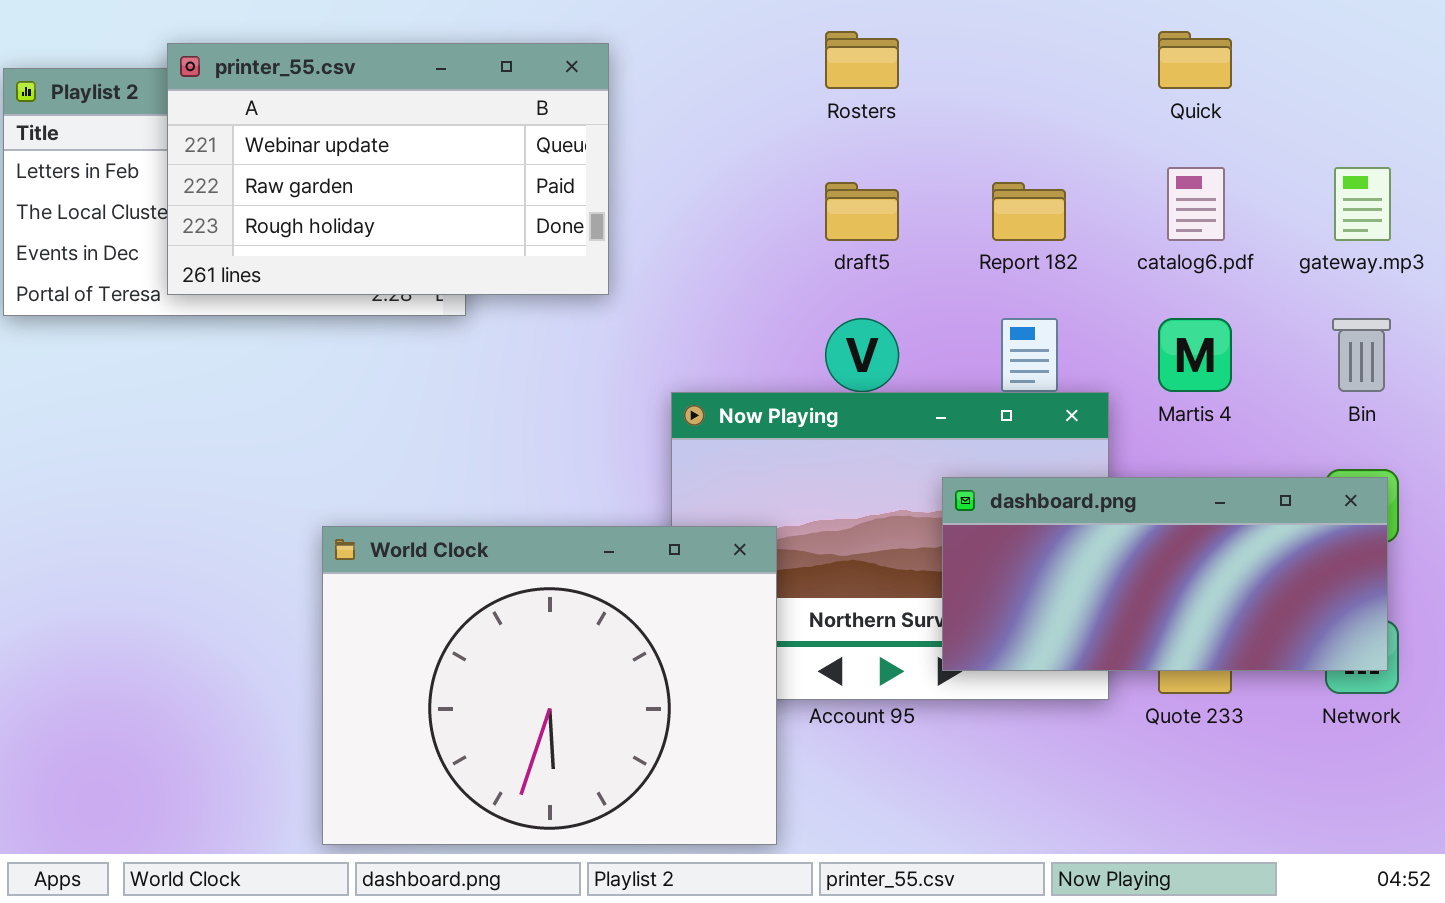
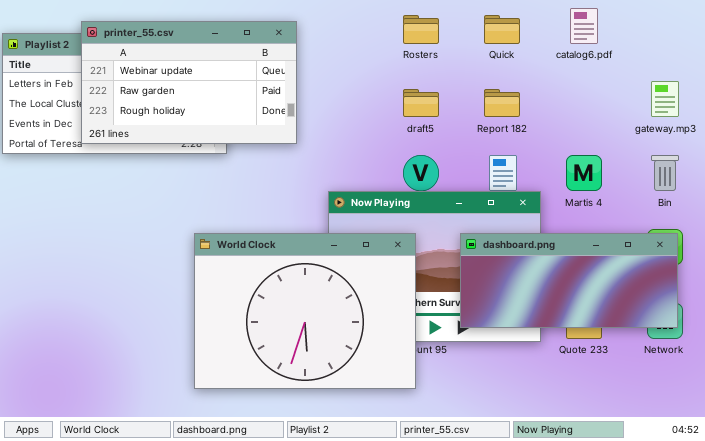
Quick: [1158,31,1232,89] -> [484,15,520,44], moved
catalog6.pdf: [1167,167,1225,241] -> [570,8,598,44], moved
World Clock: [322,526,777,845] -> [194,233,416,389], moved

